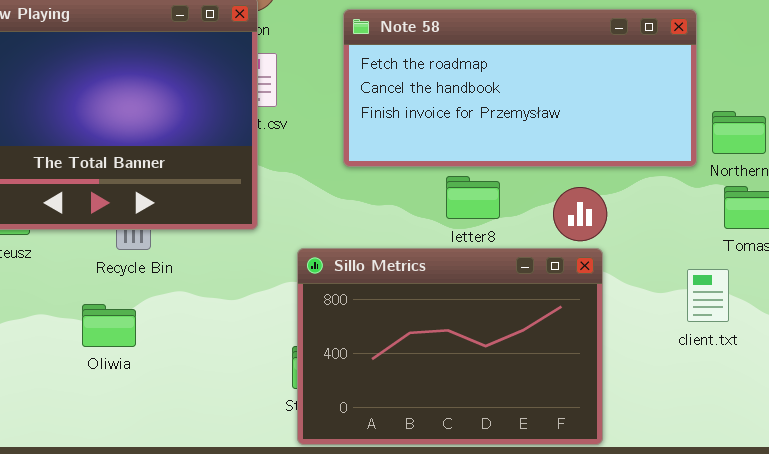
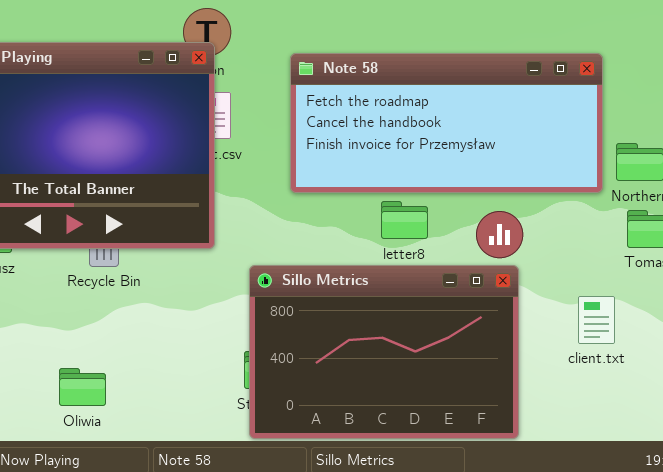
client.txt: [687,269,729,322] -> [578,296,615,344], moved
Oliwia: [82,304,136,347] -> [59,368,106,406], moved

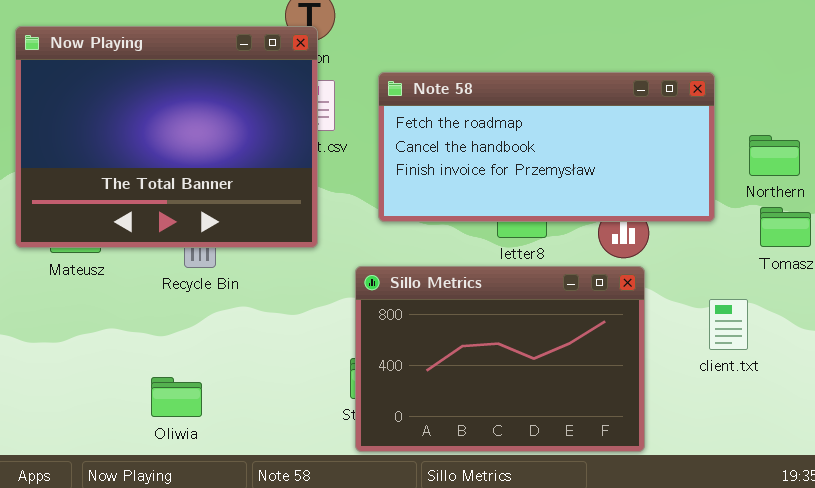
Note 58: [290,53,603,193] -> [378,72,715,222], moved

